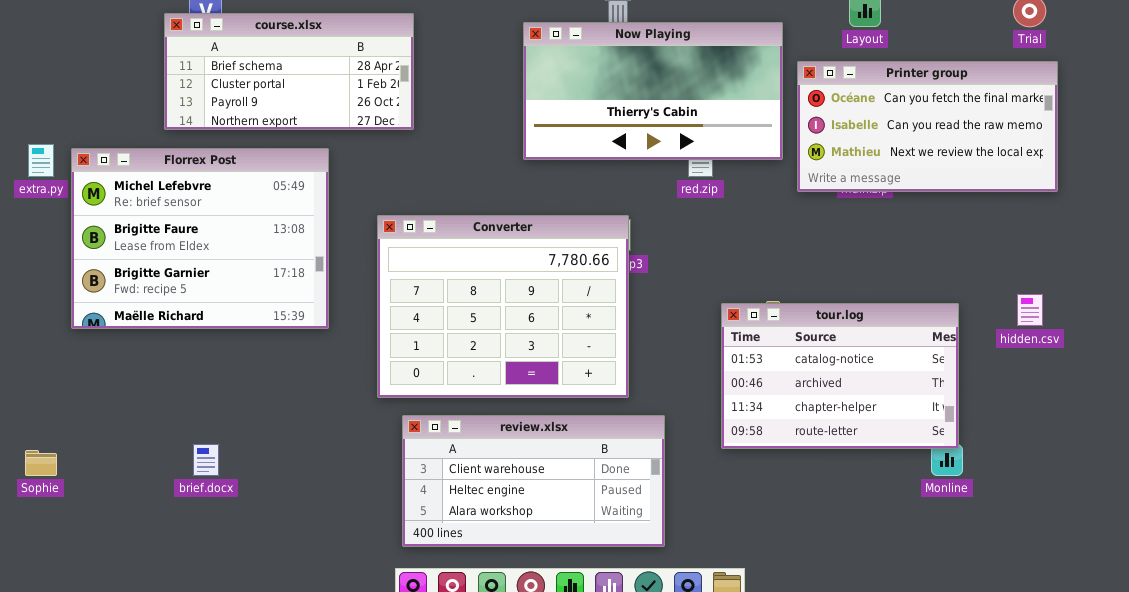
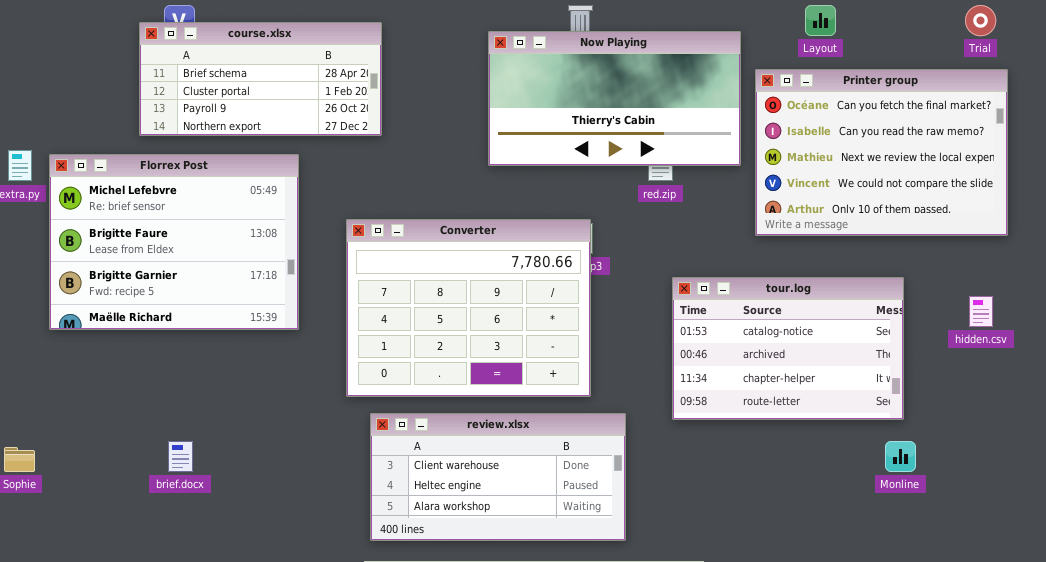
Printer group: [797,61,1058,192] -> [755,69,1008,236], resized
tour.log: [721,303,959,449] -> [672,277,904,420], moved

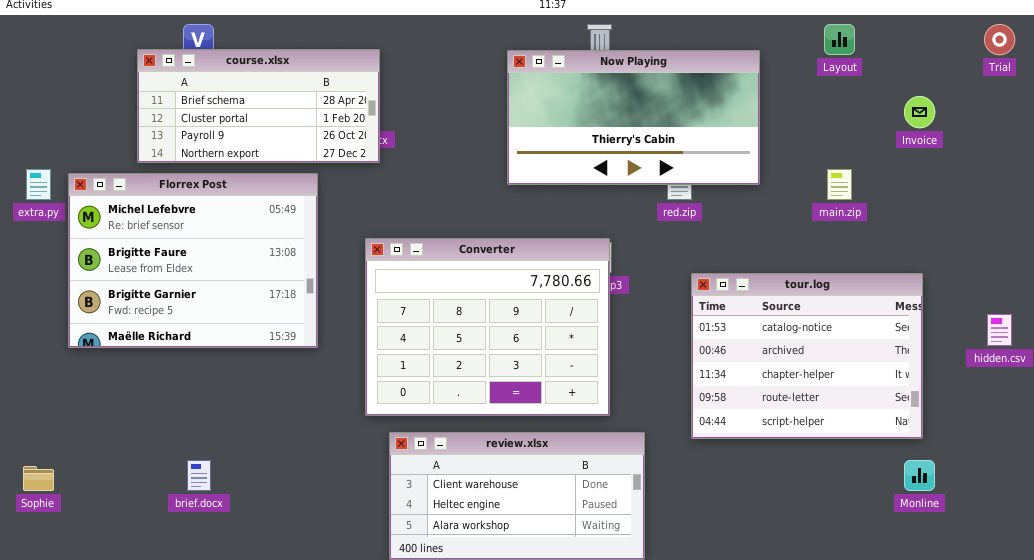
course.xlsx: [139,22,382,136] -> [137,49,380,163], moved
Printer group: [755,69,1008,236] -> none, closed
tour.log: [672,277,904,420] -> [691,273,923,439], resized

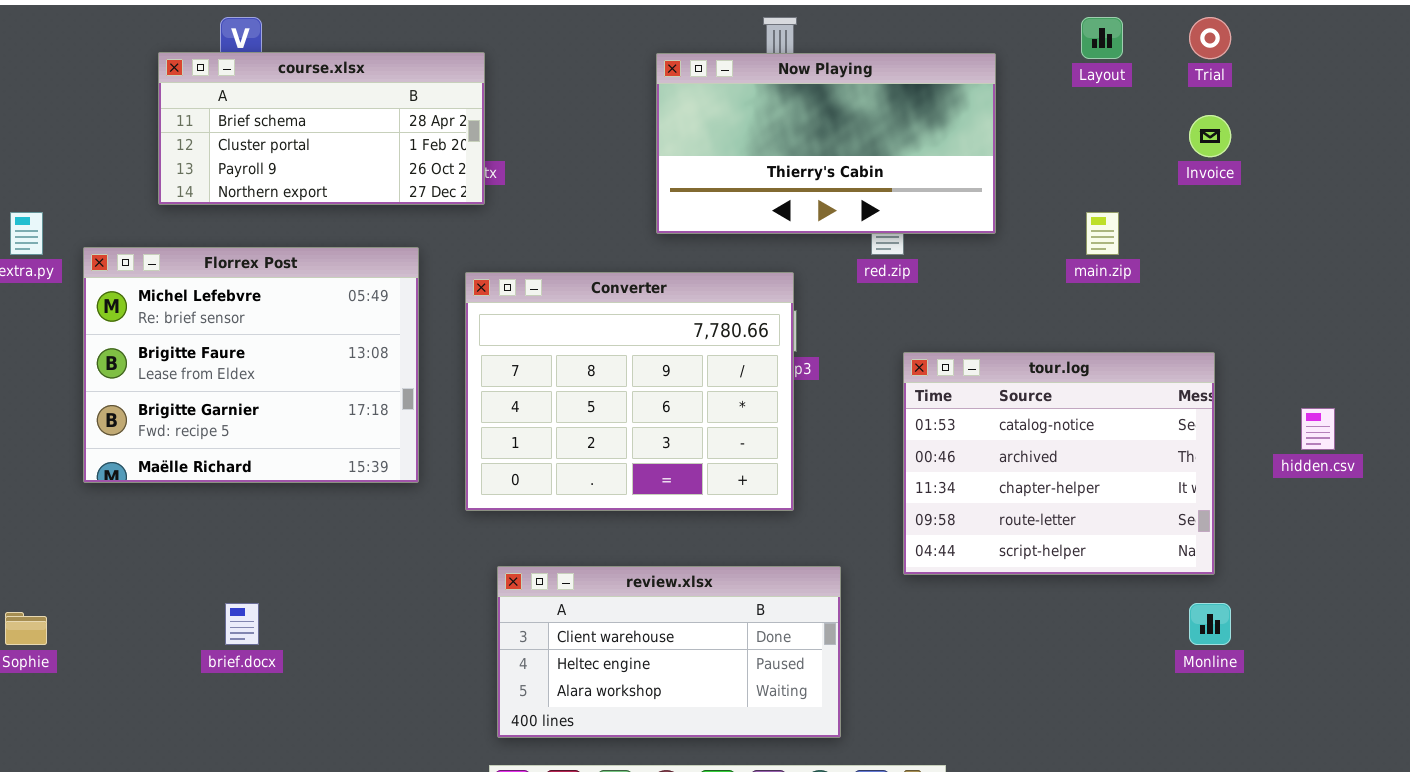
Trial: [984,24,1015,55] -> [1189,17,1231,59], moved
Florrex Post: [68,173,318,348] -> [83,247,419,483], moved
Converter: [365,238,610,416] -> [465,272,794,511], moved

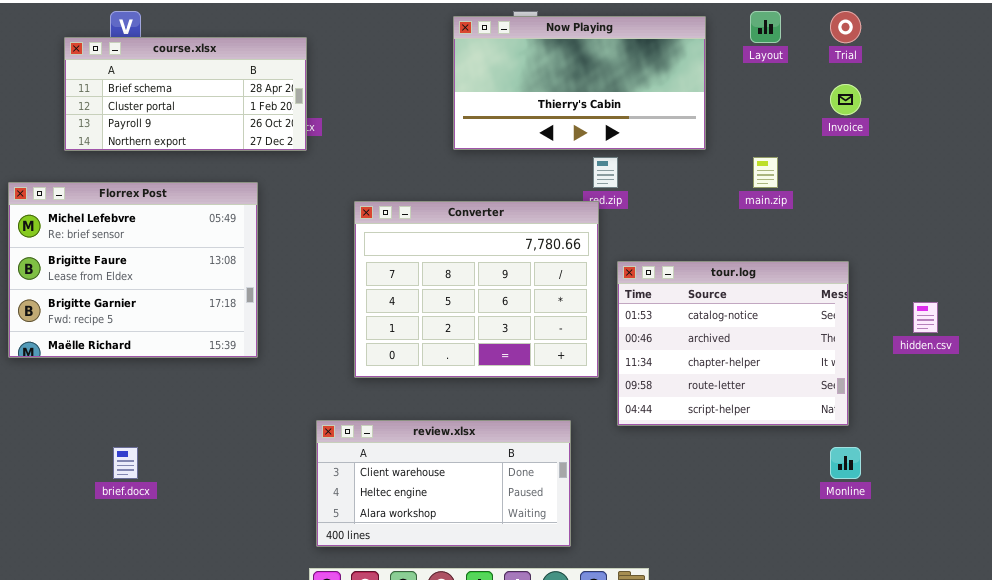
Now Playing: [656,53,996,234] -> [453,16,706,150], moved
Converter: [465,272,794,511] -> [354,201,599,378], moved

